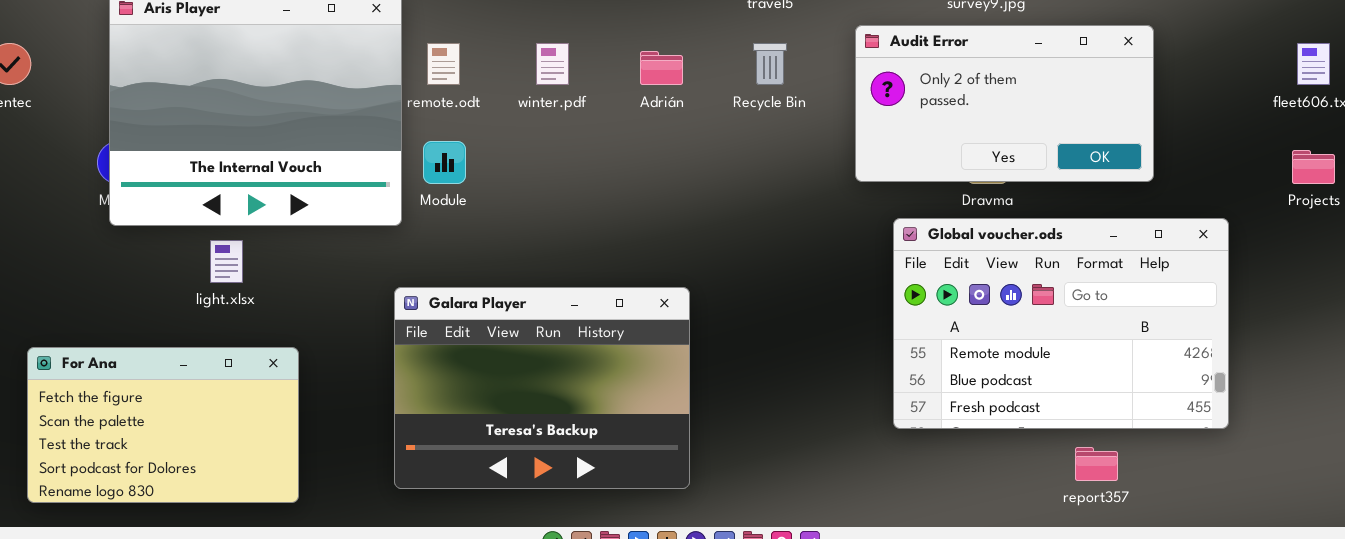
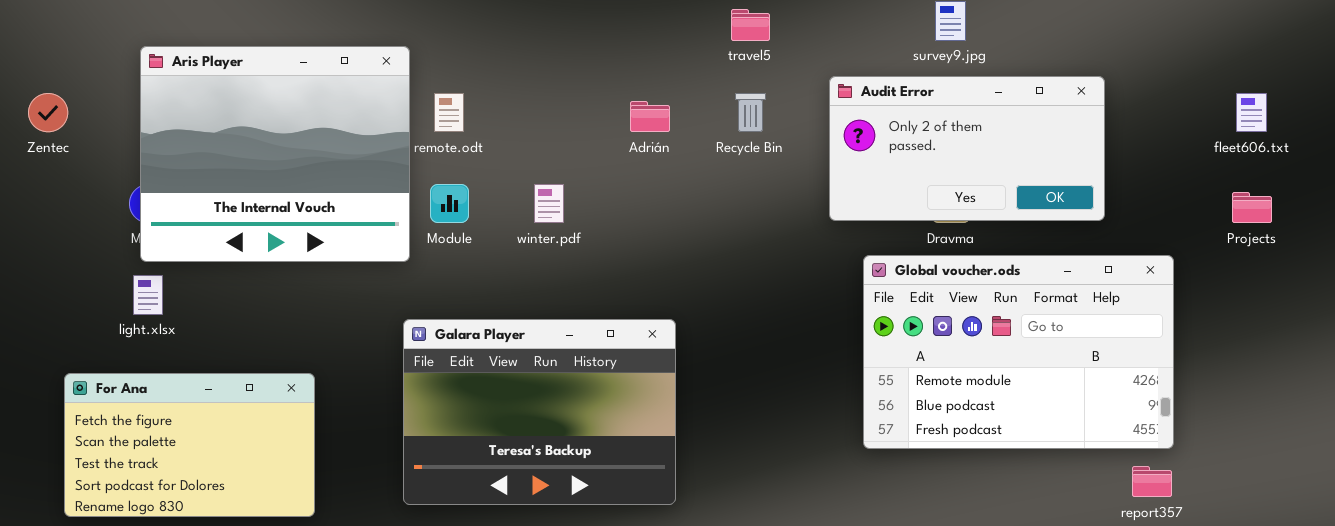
winter.pdf: [536,43,569,85] -> [534,184,564,223], moved
light.xlsx: [210,240,243,283] -> [133,275,163,315], moved
report357: [1075,447,1118,481] -> [1132,466,1172,497], moved

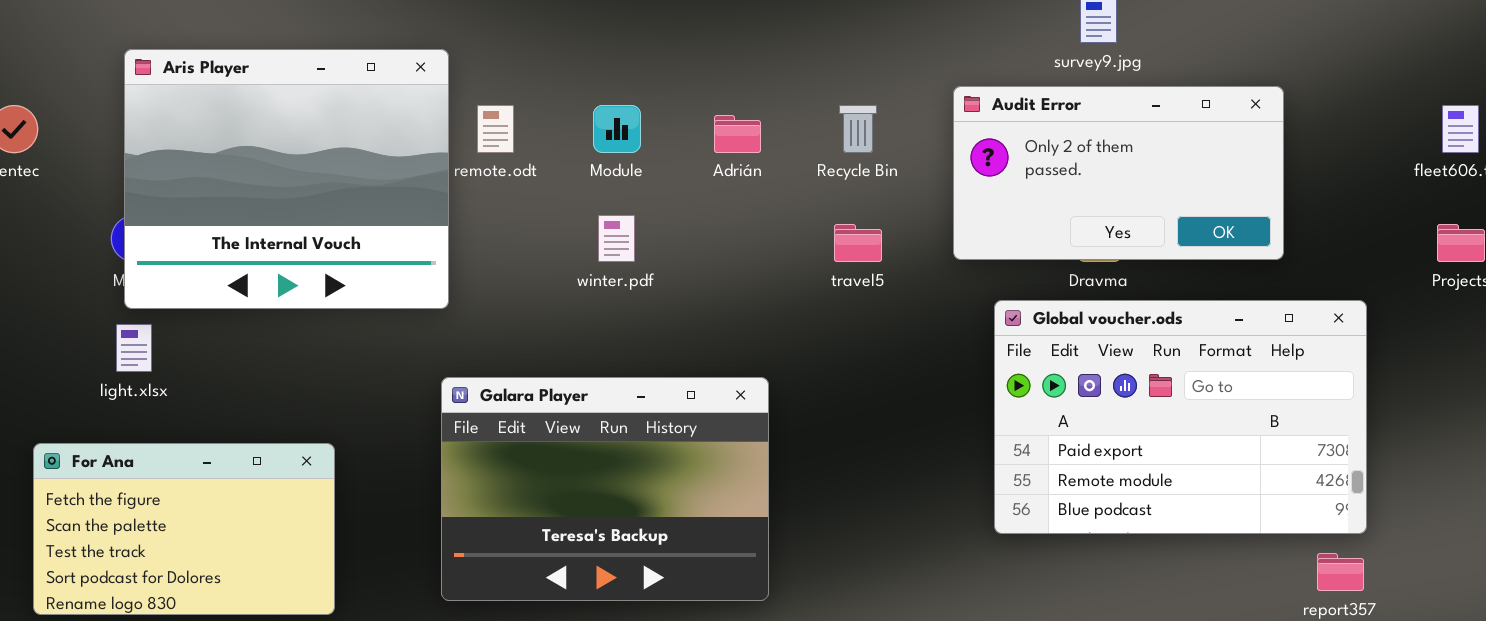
travel5: [731,9,770,41] -> [834,224,882,262], moved
Module: [430,184,469,223] -> [593,105,641,153], moved
Global voucher.ods: [863,255,1174,449] -> [994,300,1367,534], scrolled up 1 row

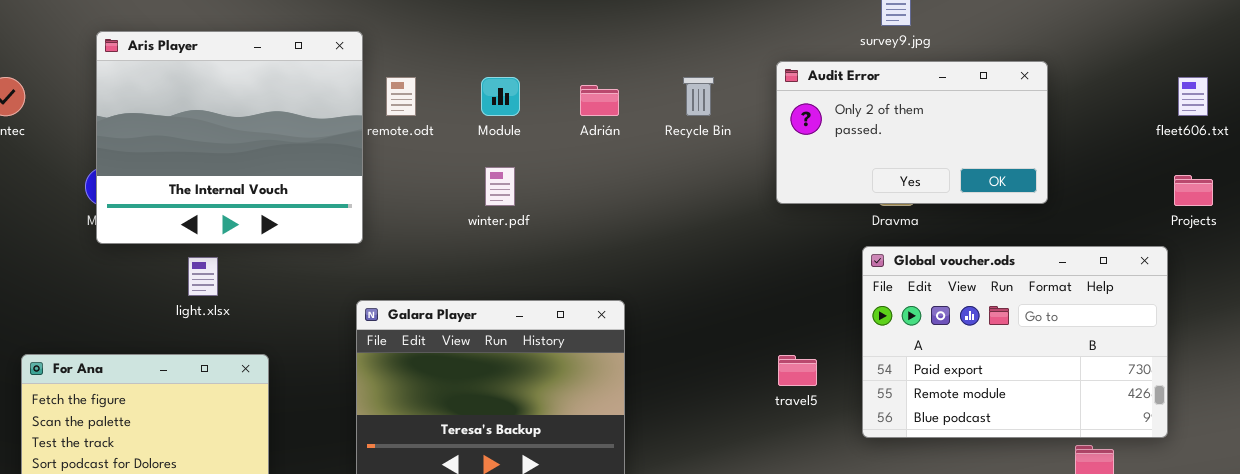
travel5: [834,224,882,262] -> [778,355,817,386], moved
Global voucher.ods: [994,300,1367,534] -> [862,246,1168,438], moved
light.xlsx: [116,324,152,372] -> [188,257,218,296], moved

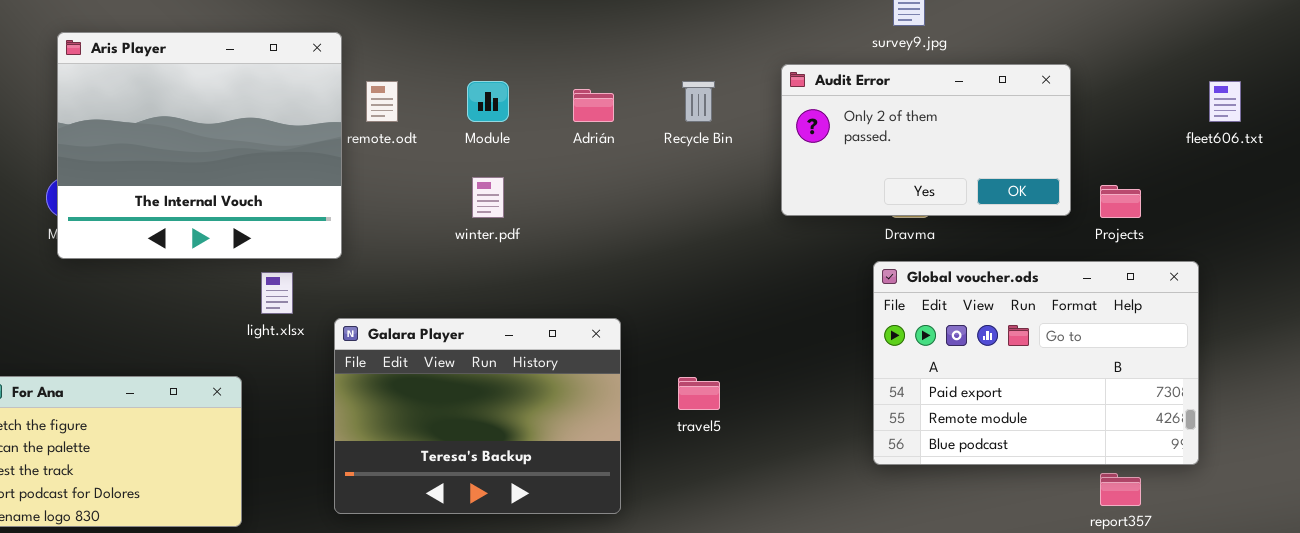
Projects: [1174,175,1213,206] -> [1100,185,1141,218], moved
light.xlsx: [188,257,218,296] -> [261,272,293,314], moved
travel5: [778,355,817,386] -> [678,377,720,410], moved

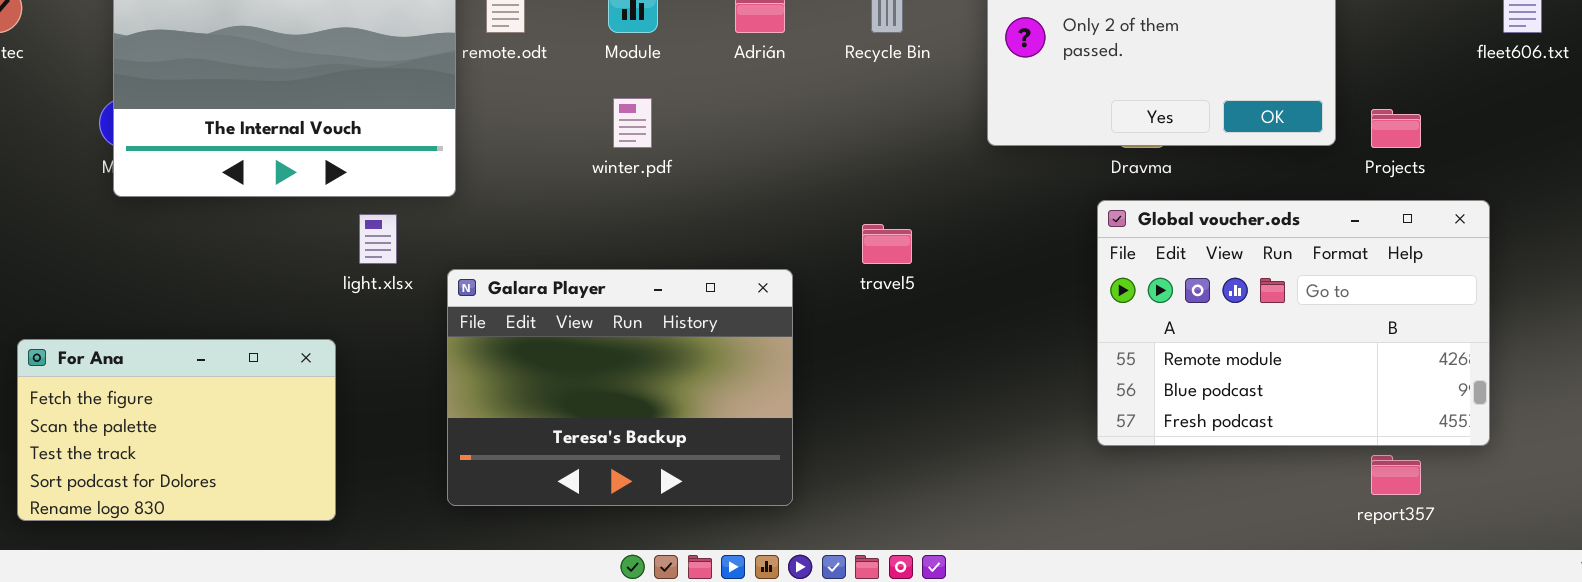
Global voucher.ods: [873,261,1199,465] -> [1097,200,1490,446], scrolled down 1 row
travel5: [678,377,720,410] -> [862,224,912,264], moved

